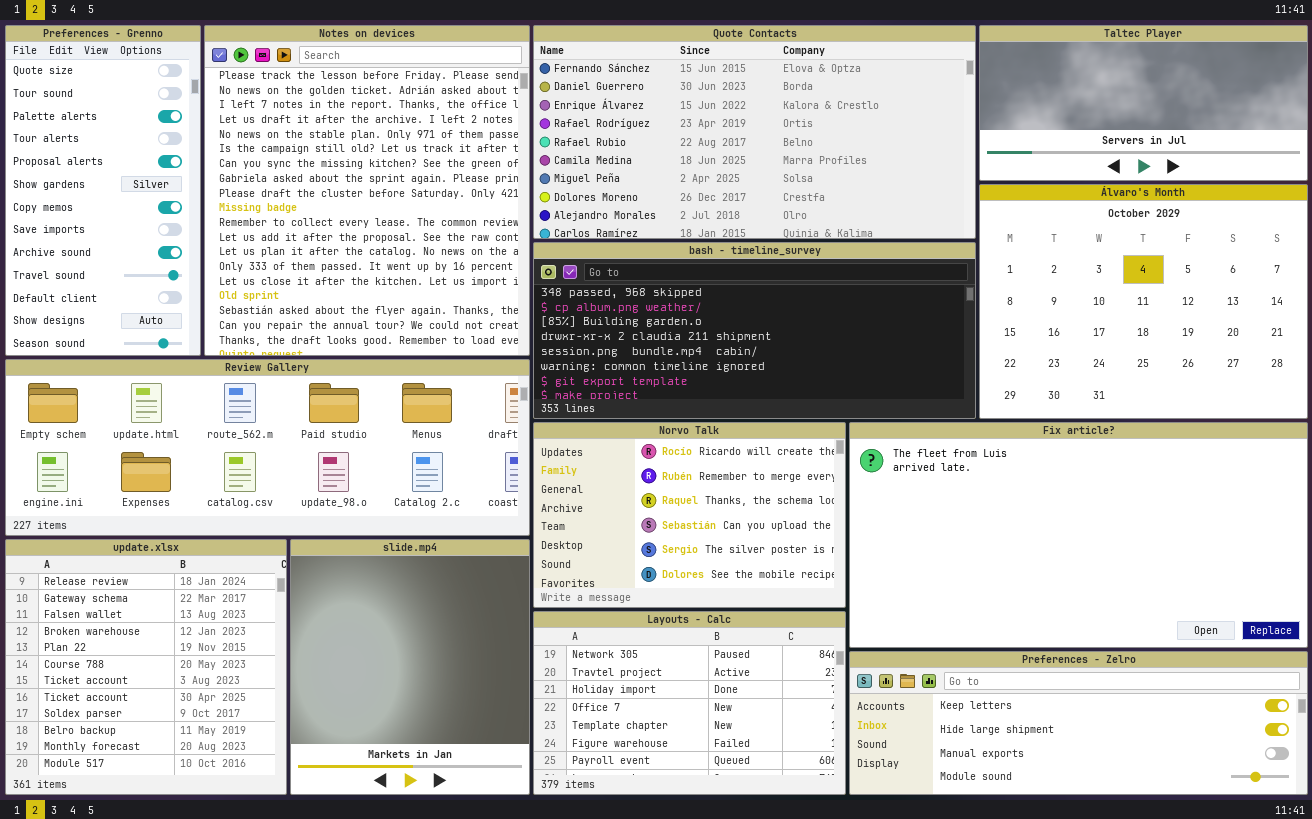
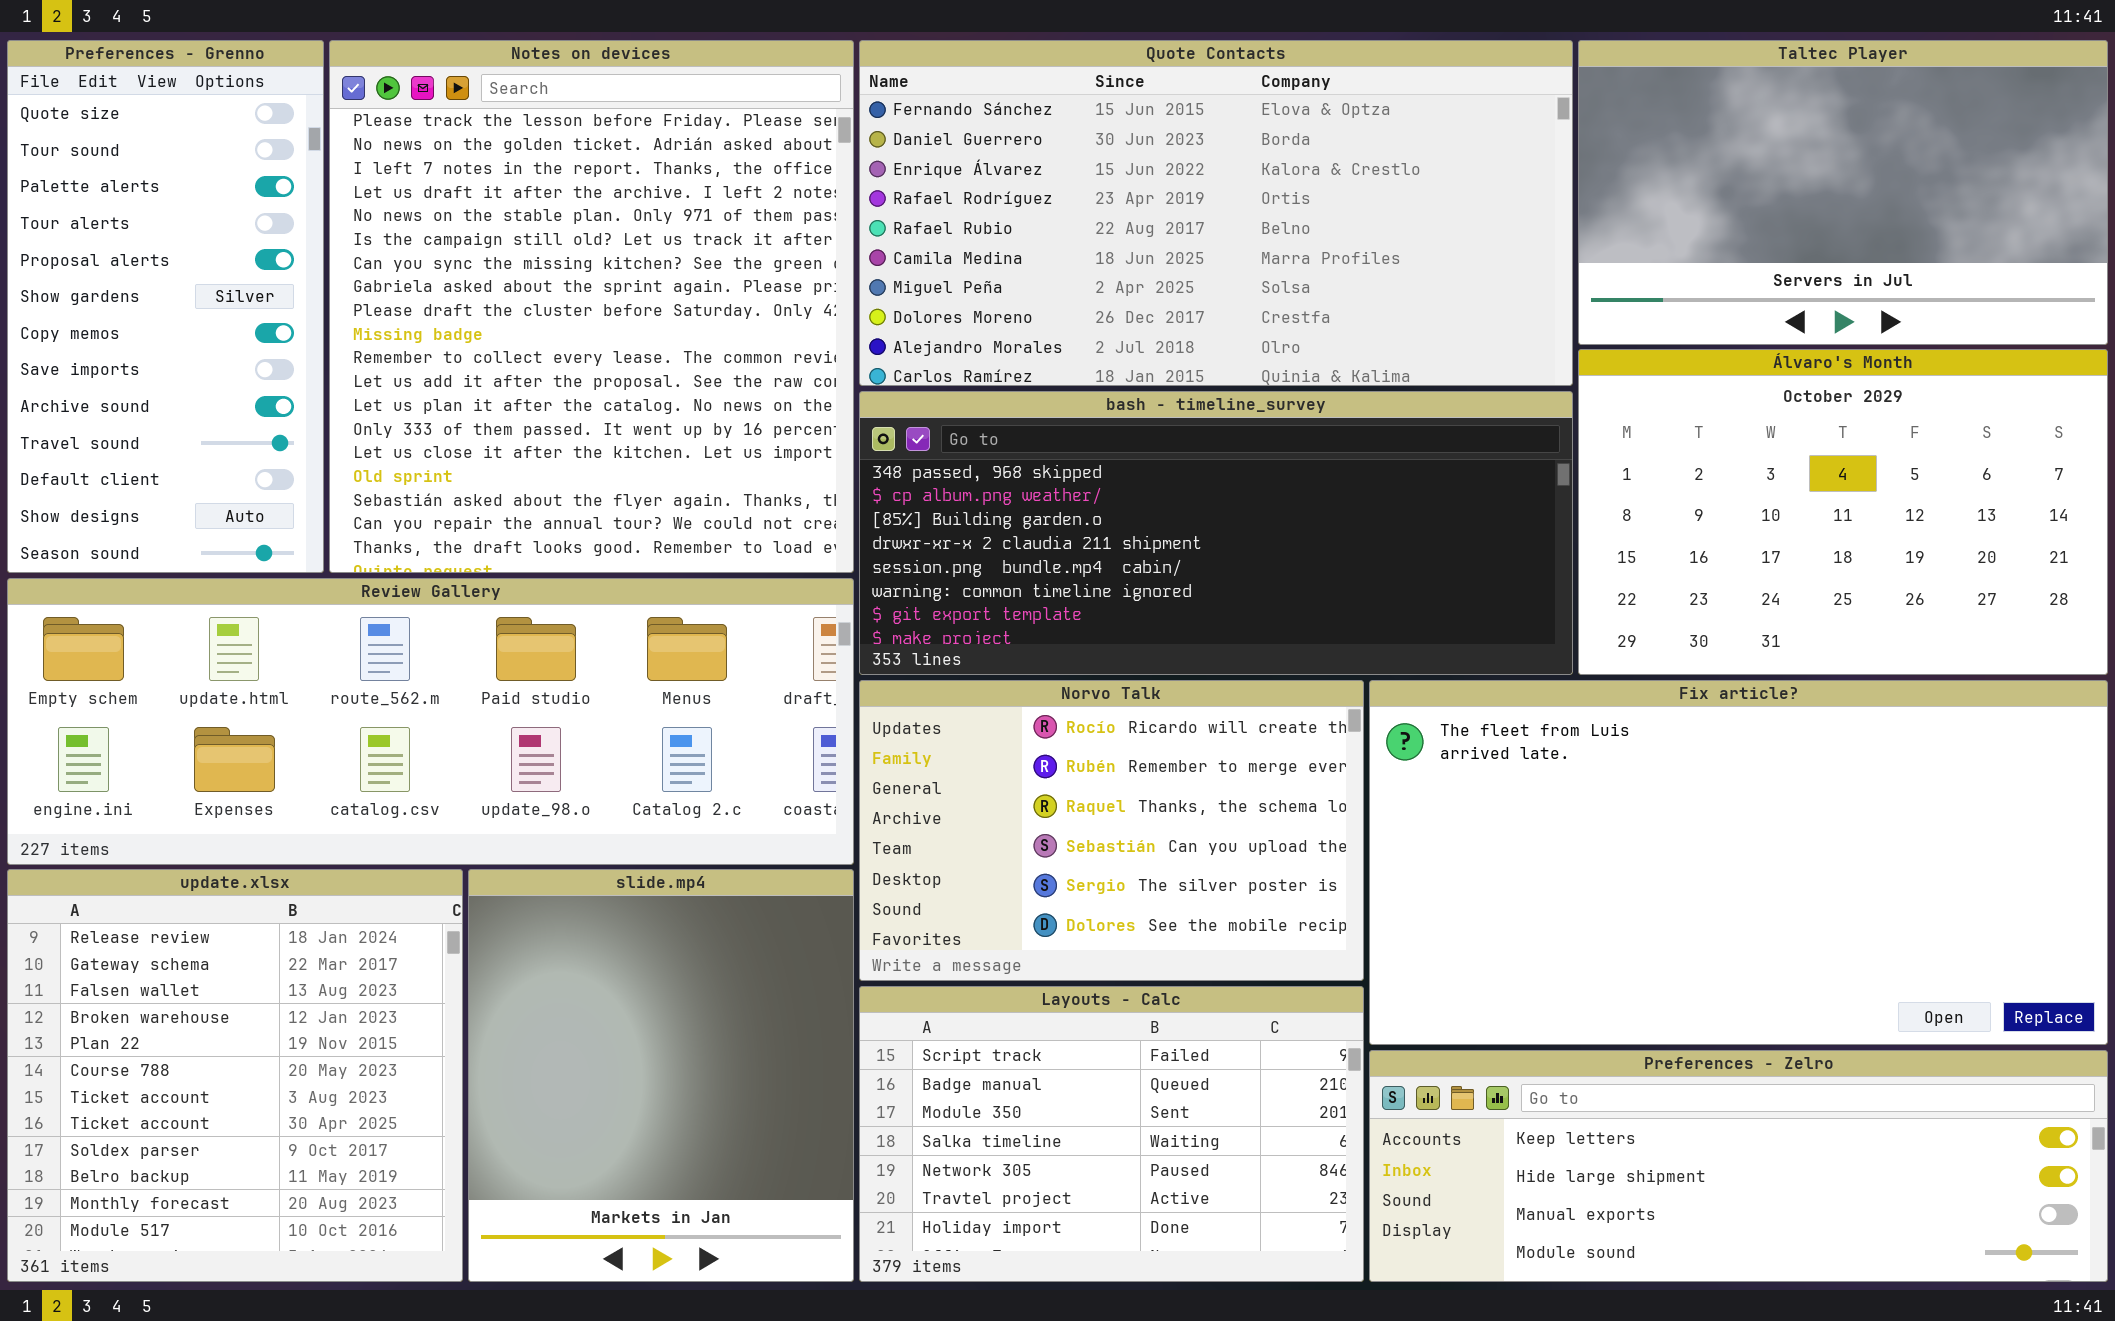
Taltec Player: [979,25,1308,181] -> [1578,40,2108,345], resized
Álvaro's Month: [979,184,1308,419] -> [1578,349,2108,675], resized
Layouts - Calc: [533,611,846,795] -> [859,986,1364,1282], scrolled up 4 rows

